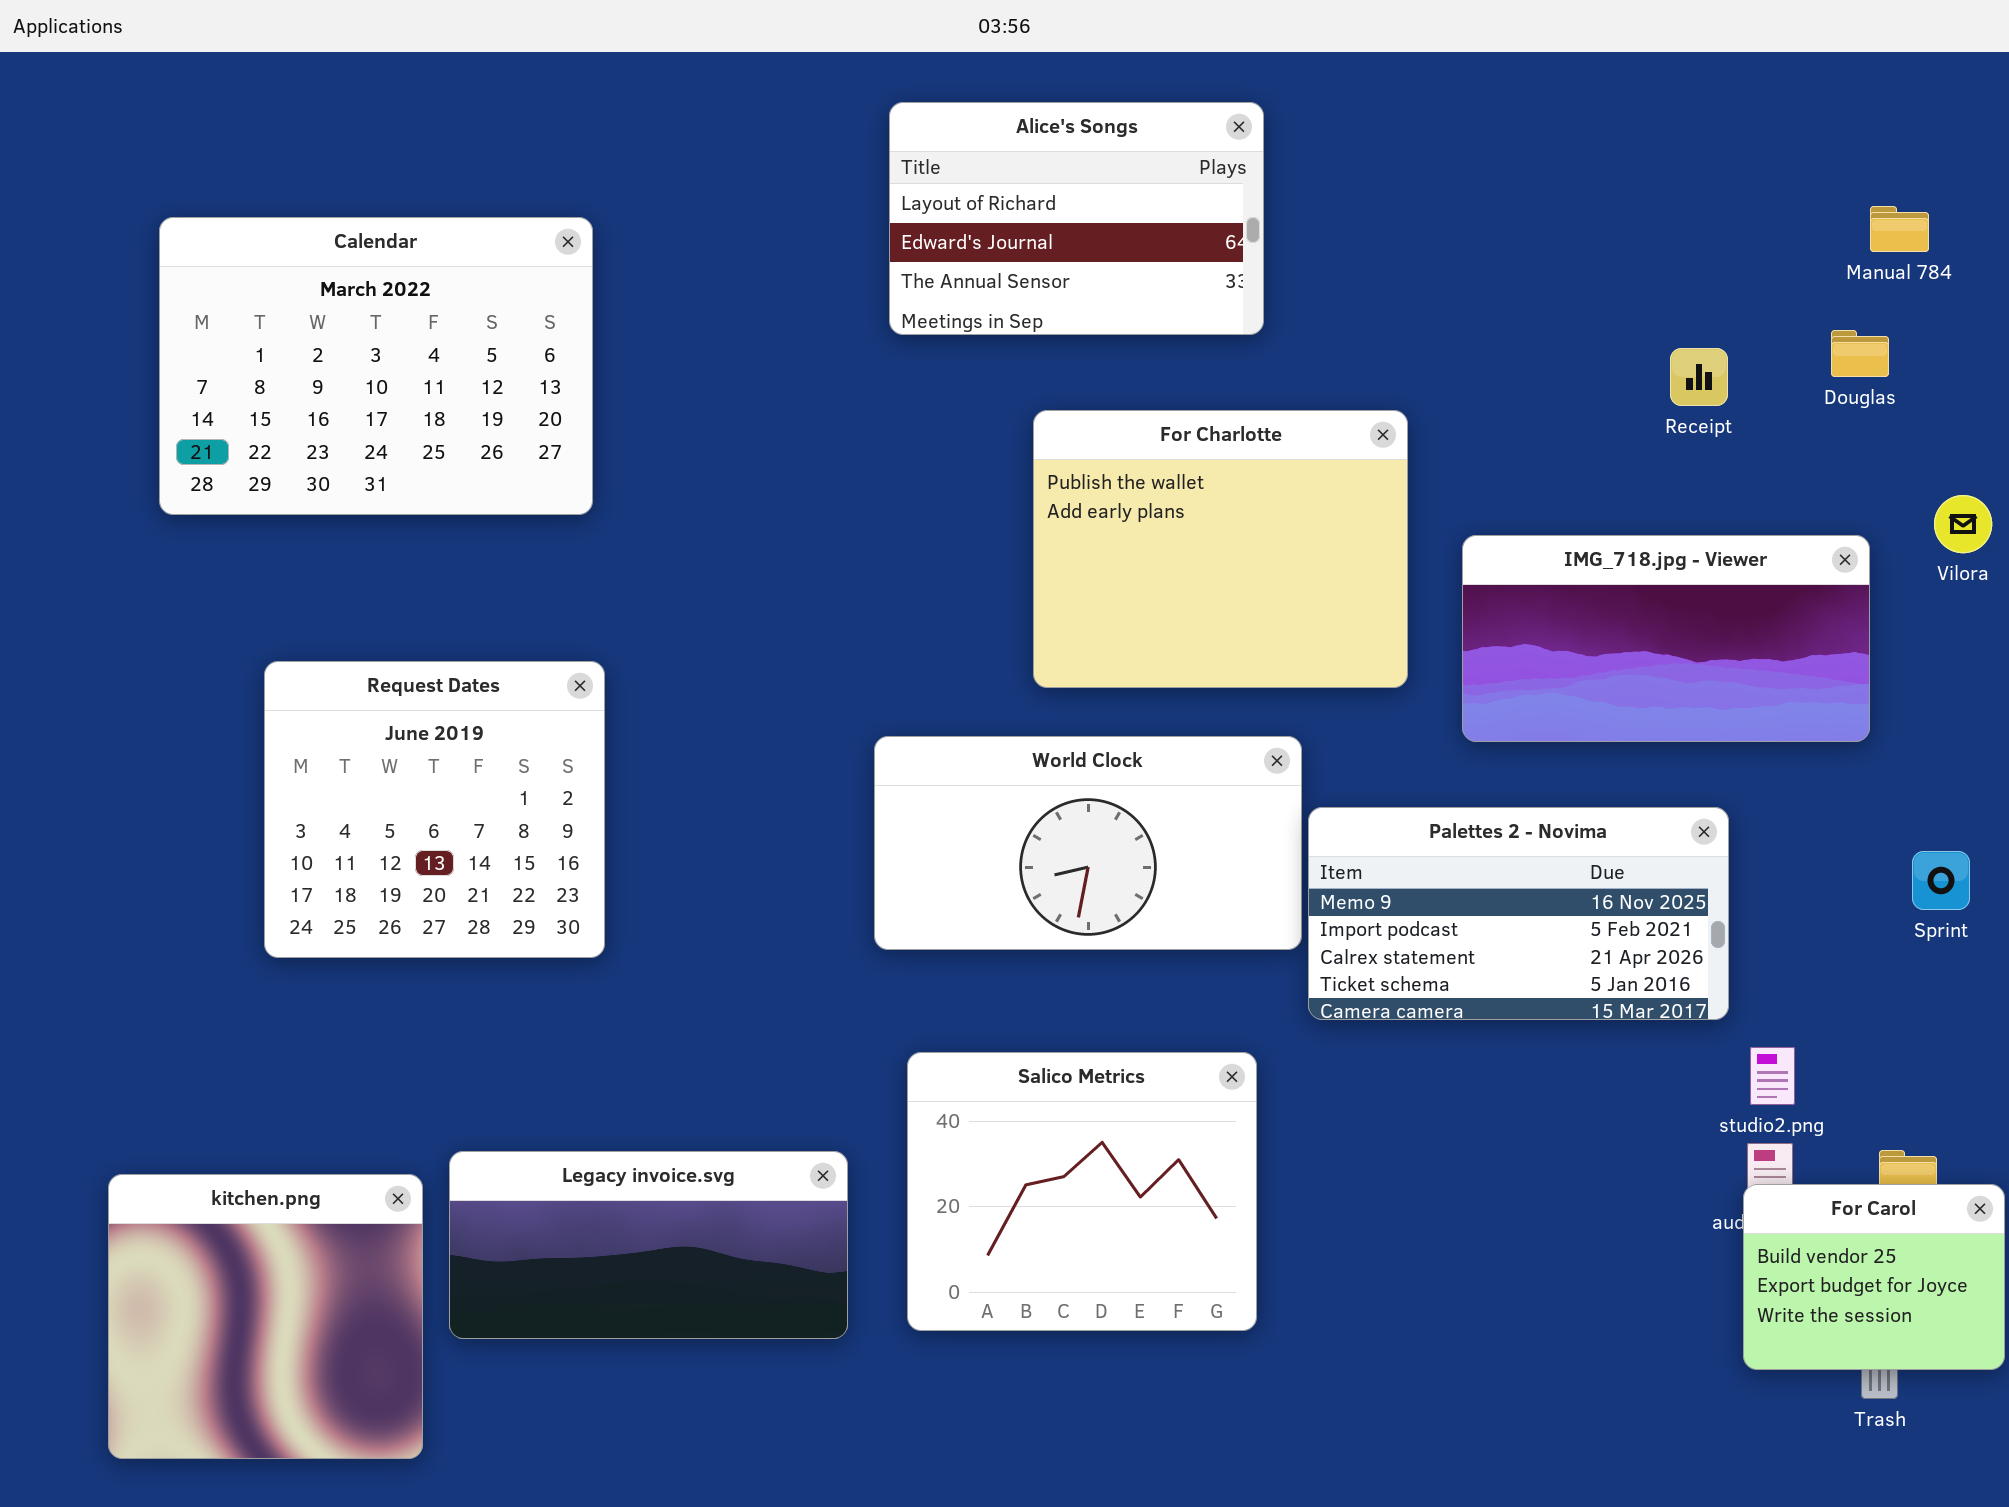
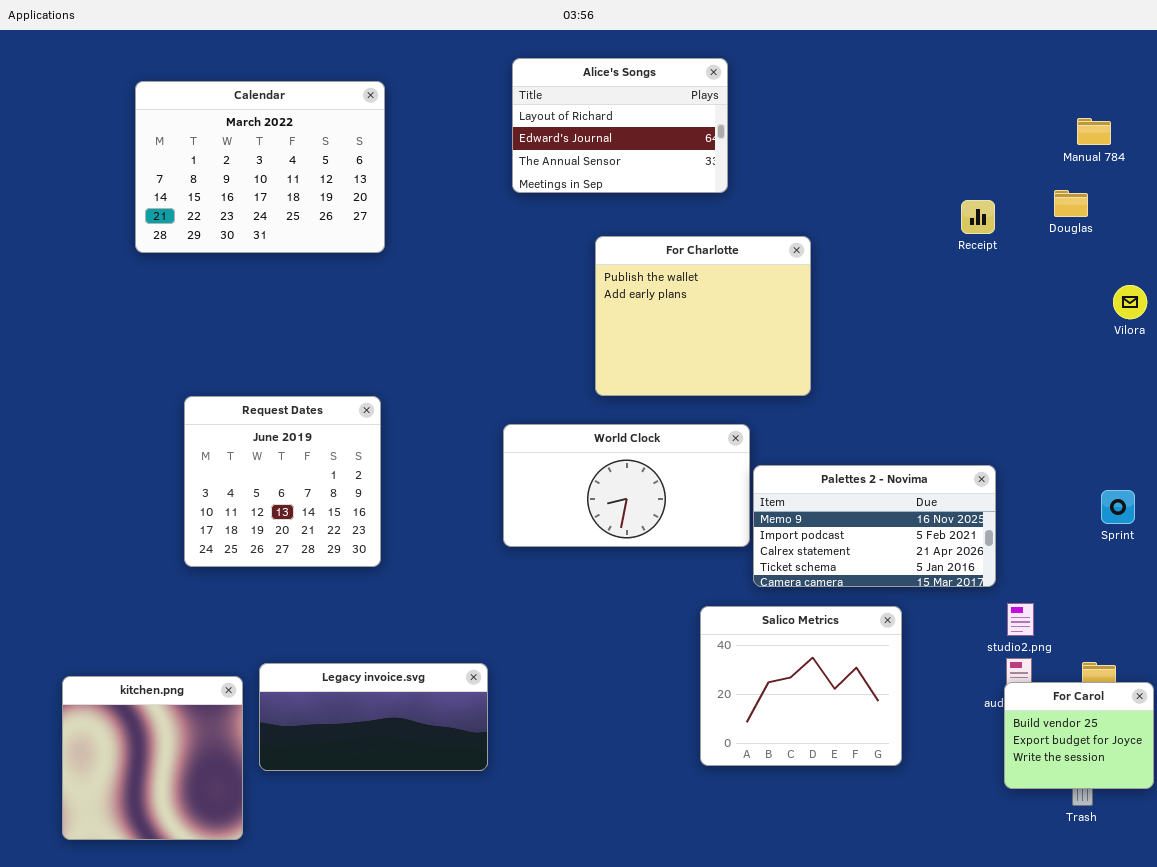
Calendar: [159,217,593,515] -> [135,81,385,253], moved
IMG_718.jpg - Viewer: [1462,535,1870,742] -> none, closed
Request Dates: [264,661,605,958] -> [184,396,381,567], moved
Salico Metrics: [907,1052,1257,1331] -> [700,606,902,766], moved

